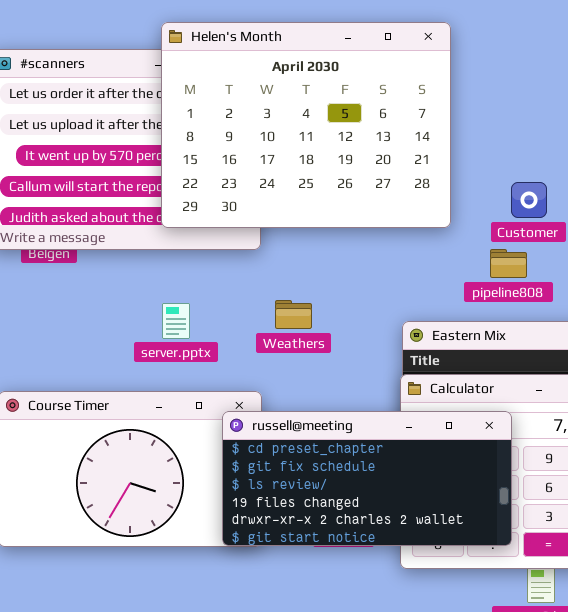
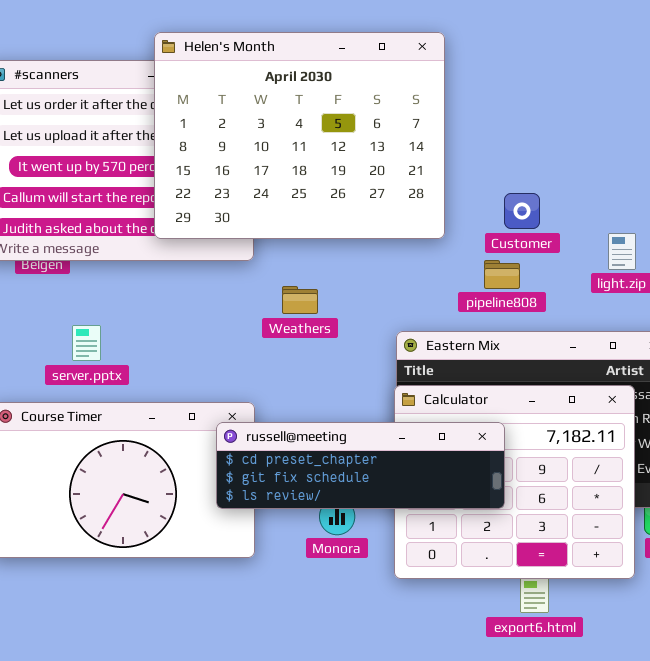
Weathers: [275,300,312,329] -> [282,286,318,314], moved
server.pptx: [162,303,190,339] -> [72,325,101,361], moved
russell@meeting: [222,411,512,546] -> [216,422,505,509], resized

